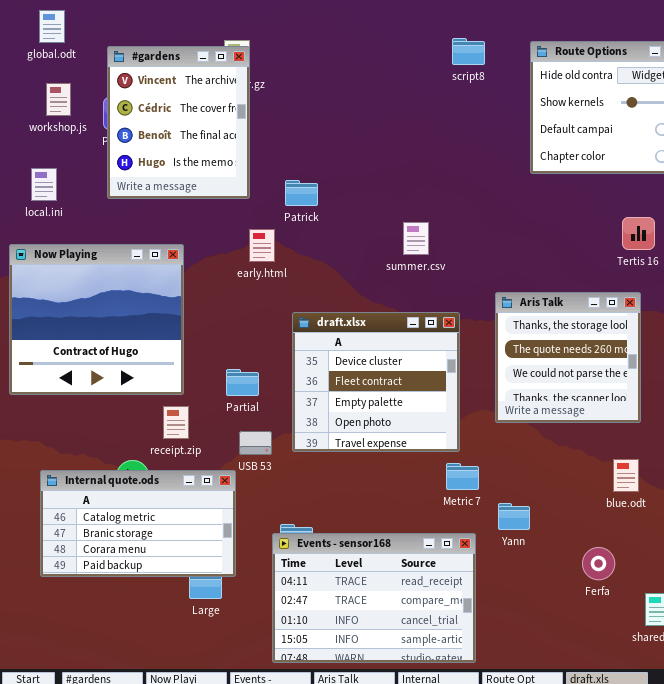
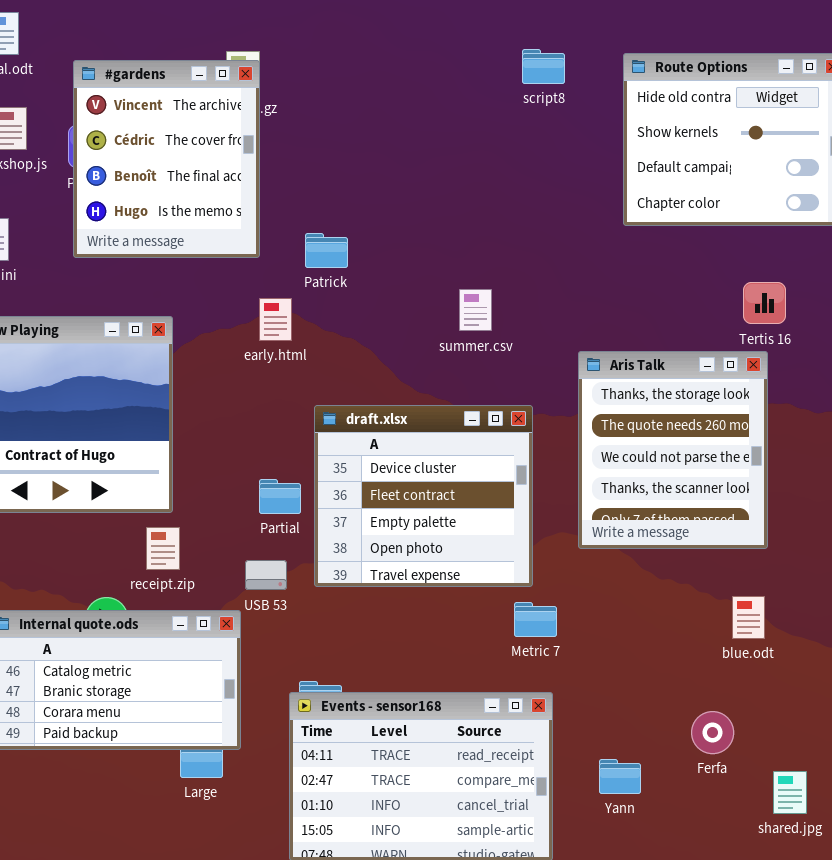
Aris Talk: [495,292,641,423] -> [578,351,768,549], resized
Partial: [226,369,259,396] -> [259,479,301,514], moved
Yann: [498,503,530,530] -> [599,759,641,794], moved

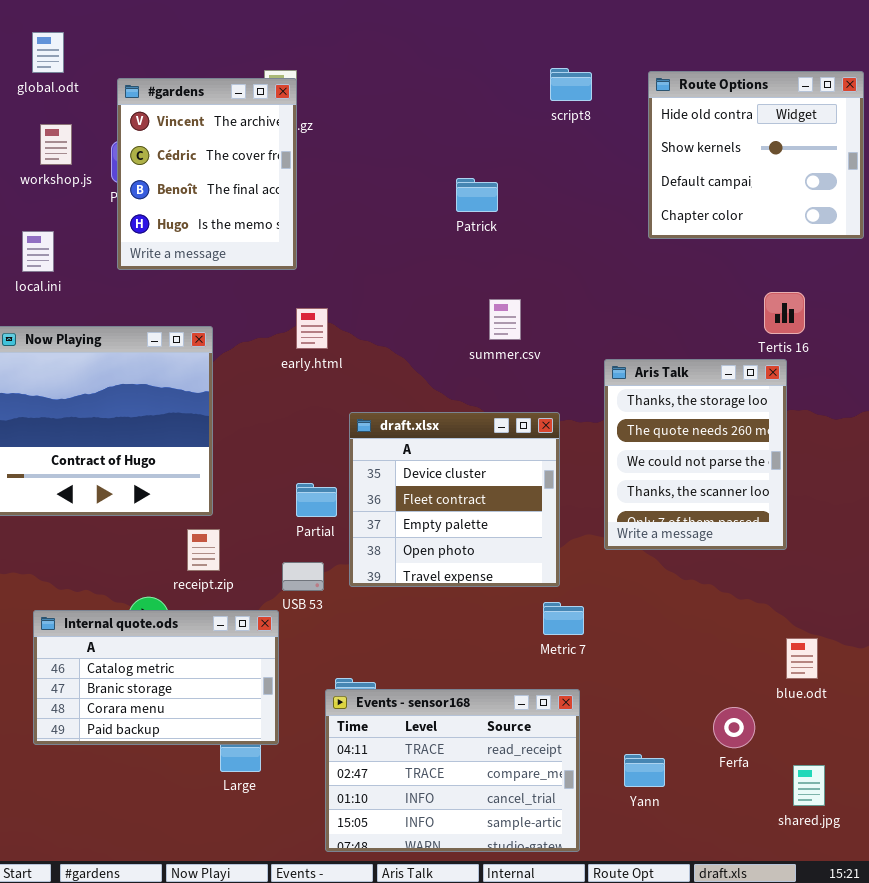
Patrick: [305,233,348,268] -> [456,178,498,212], moved
blue.odt: [732,596,765,639] -> [786,638,818,679], moved

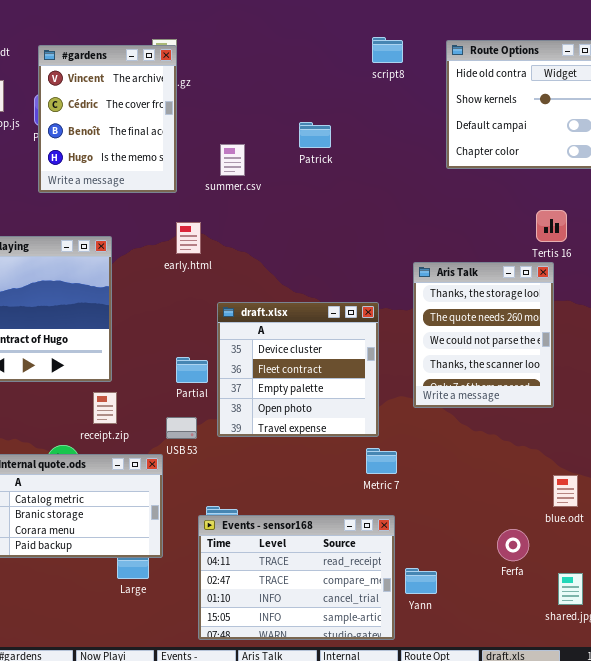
summer.csv: [489,299,521,340] -> [220,144,245,176], moved
Yann: [624,754,665,787] -> [405,568,437,594], moved

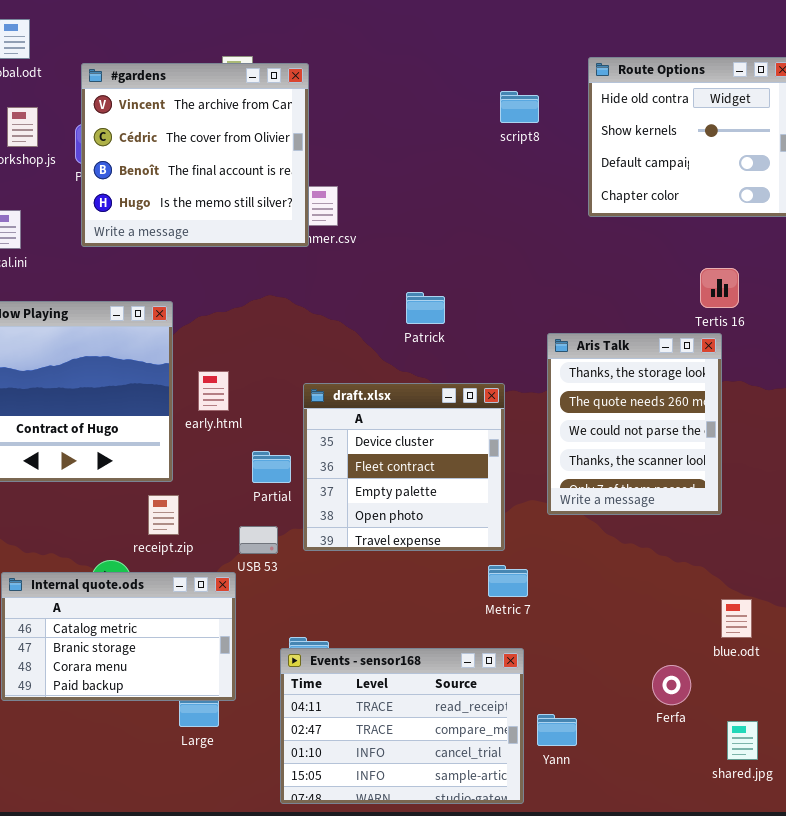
script8: [372,37,403,63] -> [500,91,539,123], moved
#gardens: [38,45,177,193] -> [81,63,309,247], resized
Patrick: [299,122,331,148] -> [406,292,445,324], moved
early.html: [176,222,201,254] -> [198,371,229,411], moved

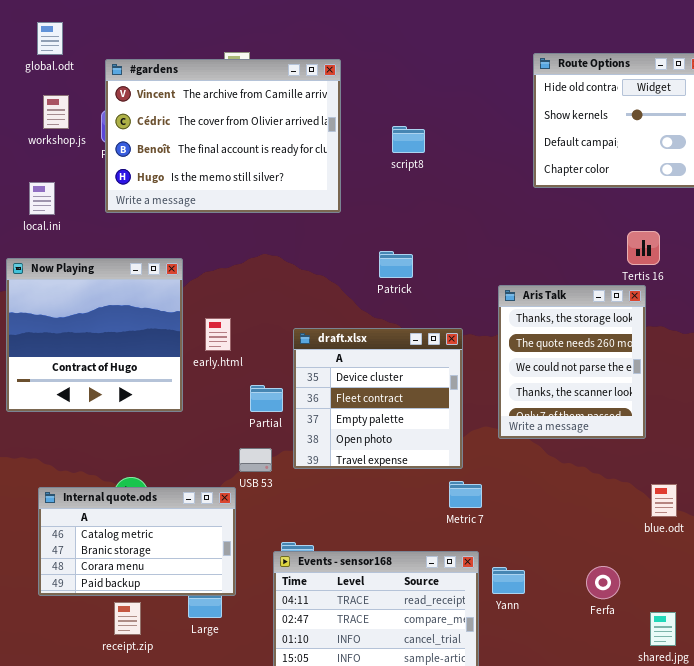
#gardens: [81,63,309,247] -> [105,59,341,213], resized
script8: [500,91,539,123] -> [392,126,425,153], moved
receipt.zip: [148,495,179,535] -> [114,602,141,635], moved
blue.odt: [721,599,752,638] -> [651,484,677,517], moved
Yann: [537,714,577,746] -> [492,567,525,594], moved

